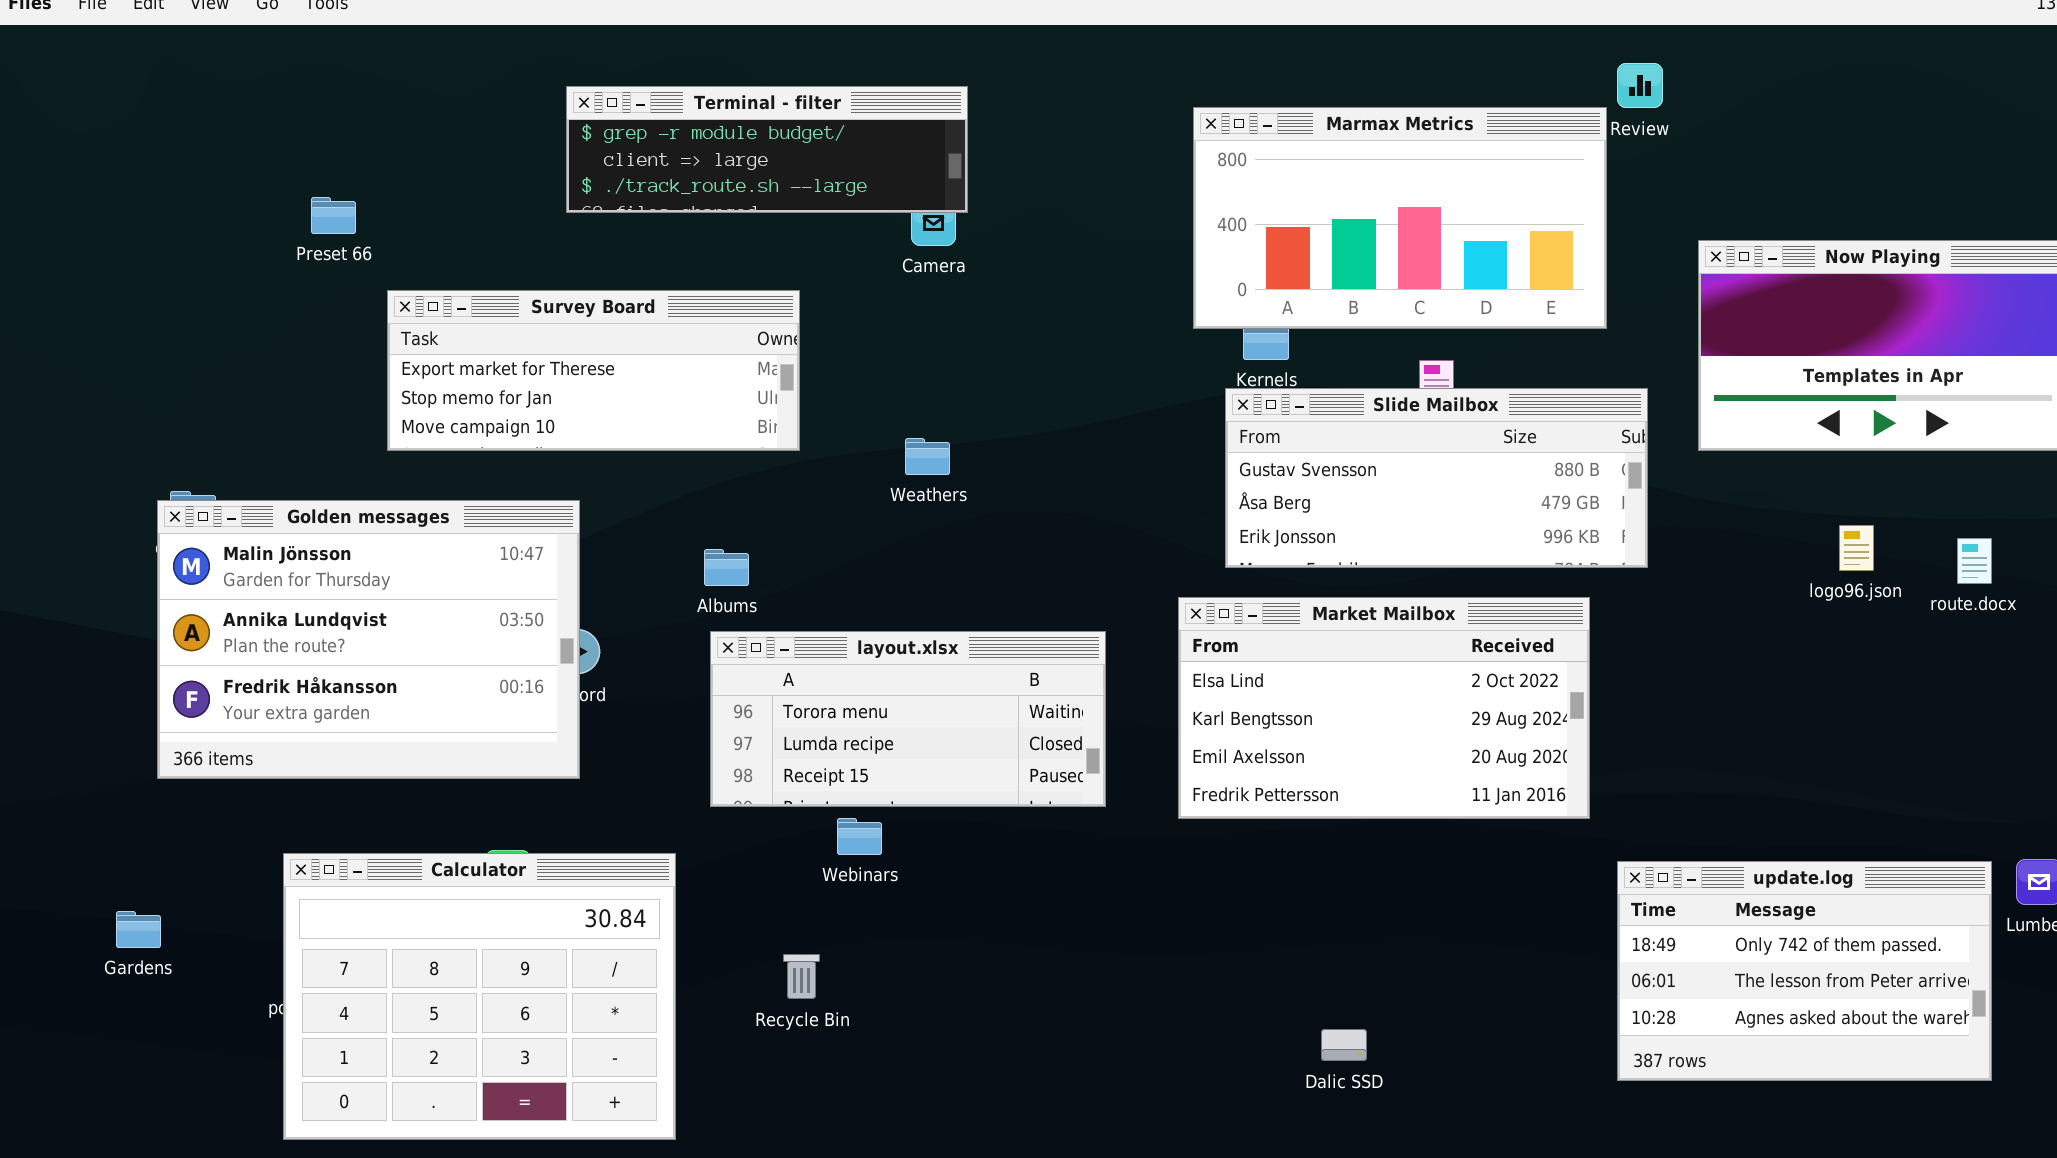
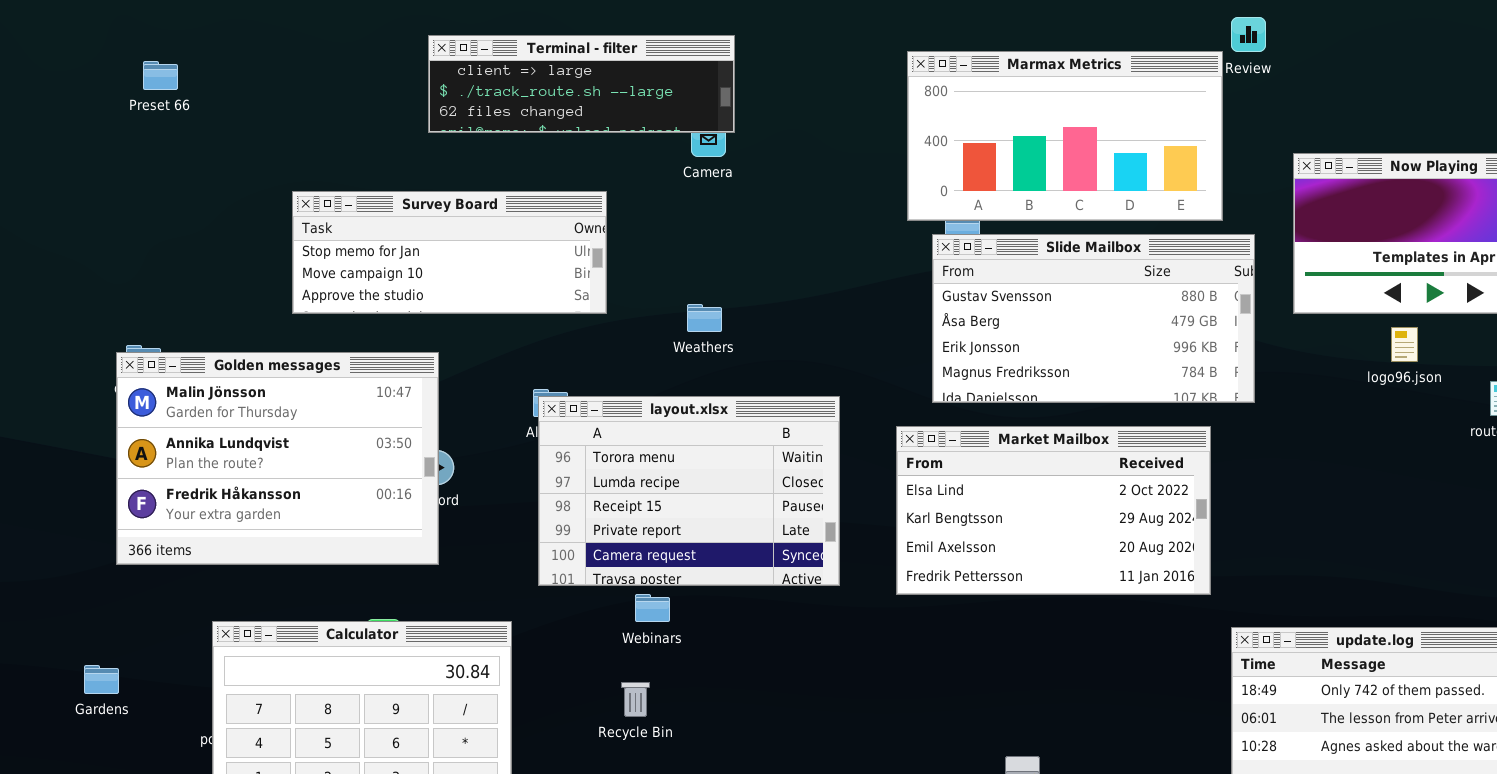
Terminal - filter: [566,86,968,213] -> [428,35,735,133], scrolled down 1 row
Preset 66: [311,197,356,234] -> [143,61,178,90], moved
Survey Board: [387,290,800,451] -> [292,191,607,314], scrolled down 1 row
Slide Mailbox: [1225,388,1648,568] -> [932,234,1255,403], resized
logo96.json: [1839,525,1874,571] -> [1391,327,1418,362], moved
layout.xlsx: [710,631,1106,807] -> [538,396,840,586], resized
Recycle Bin: [783,954,820,999] -> [621,682,650,717], moved

